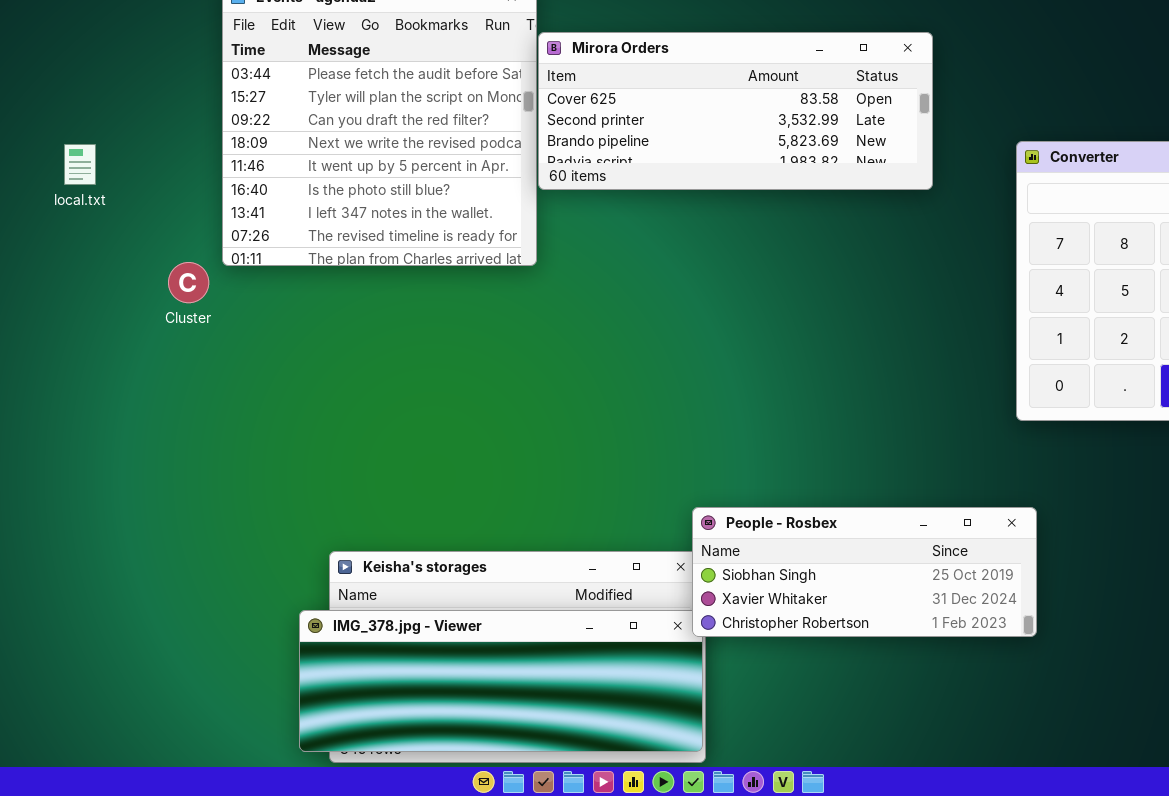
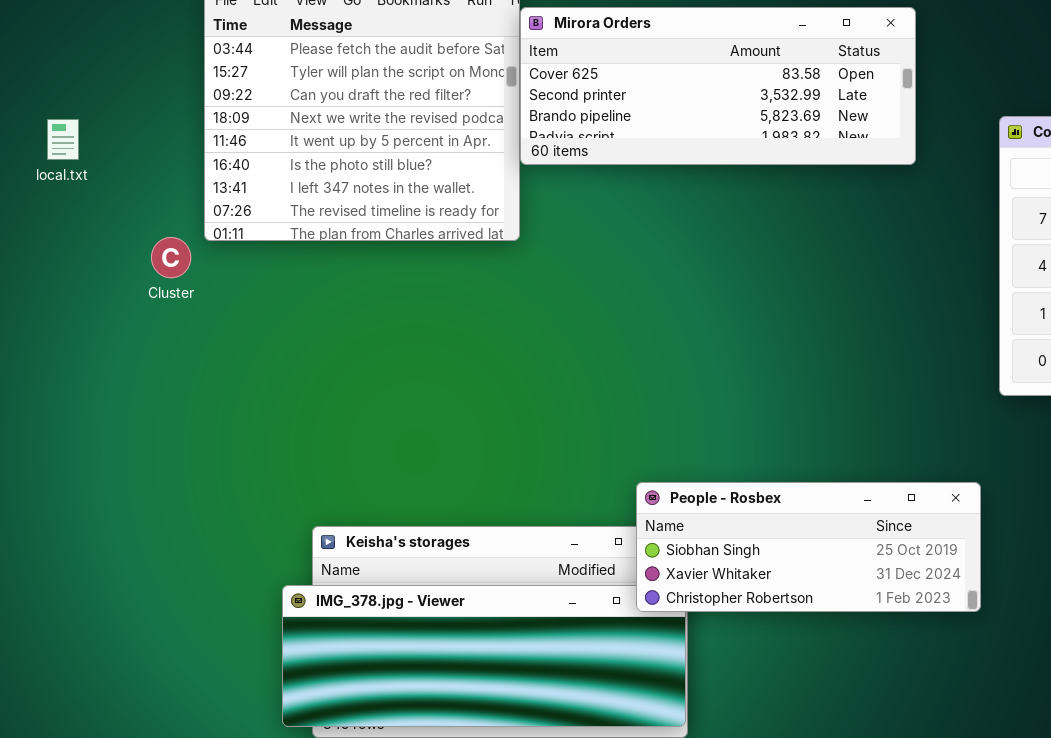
People - Rosbex: [692,507,1037,637] -> [636,482,981,612], moved

